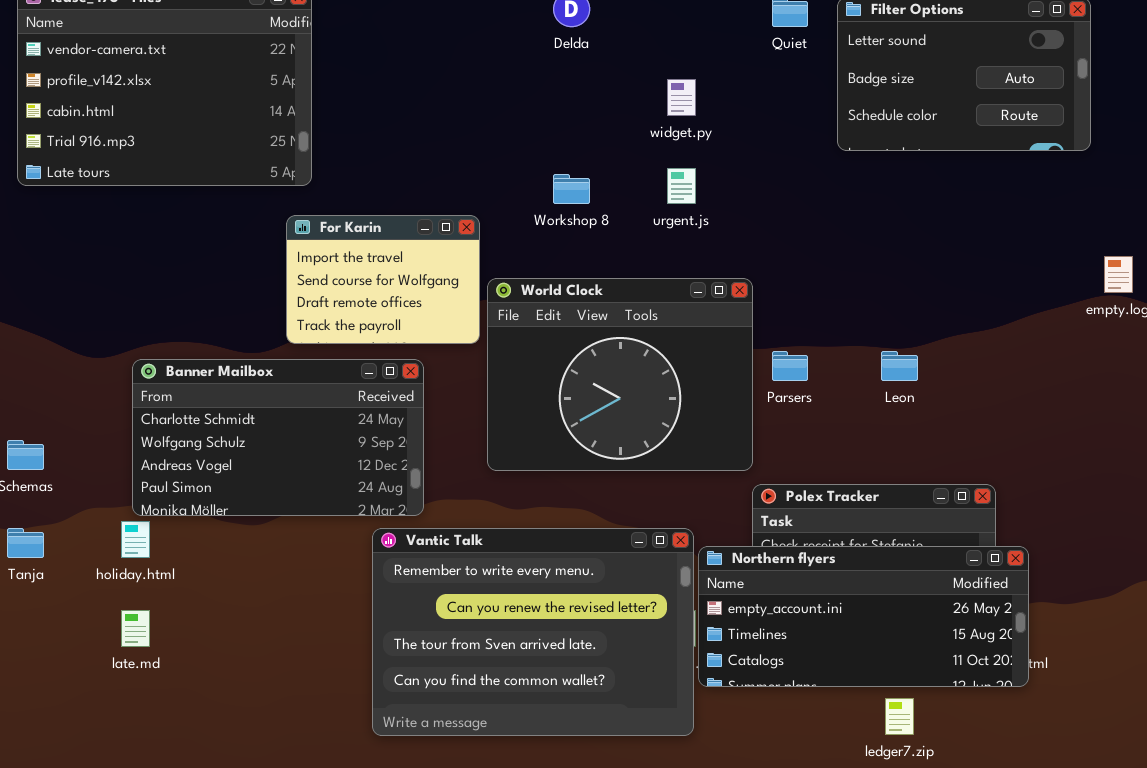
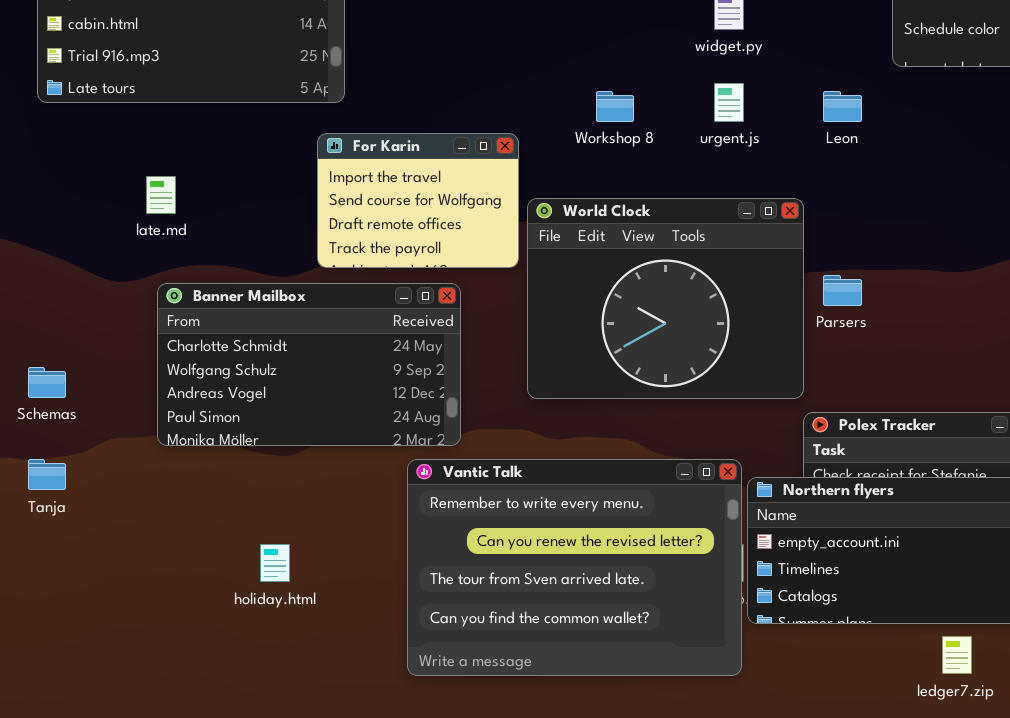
Leon: [881,351,918,381] -> [823,91,862,122], moved
holiday.html: [121,521,150,558] -> [260,544,290,582], moved
late.md: [121,610,150,647] -> [146,176,176,214], moved

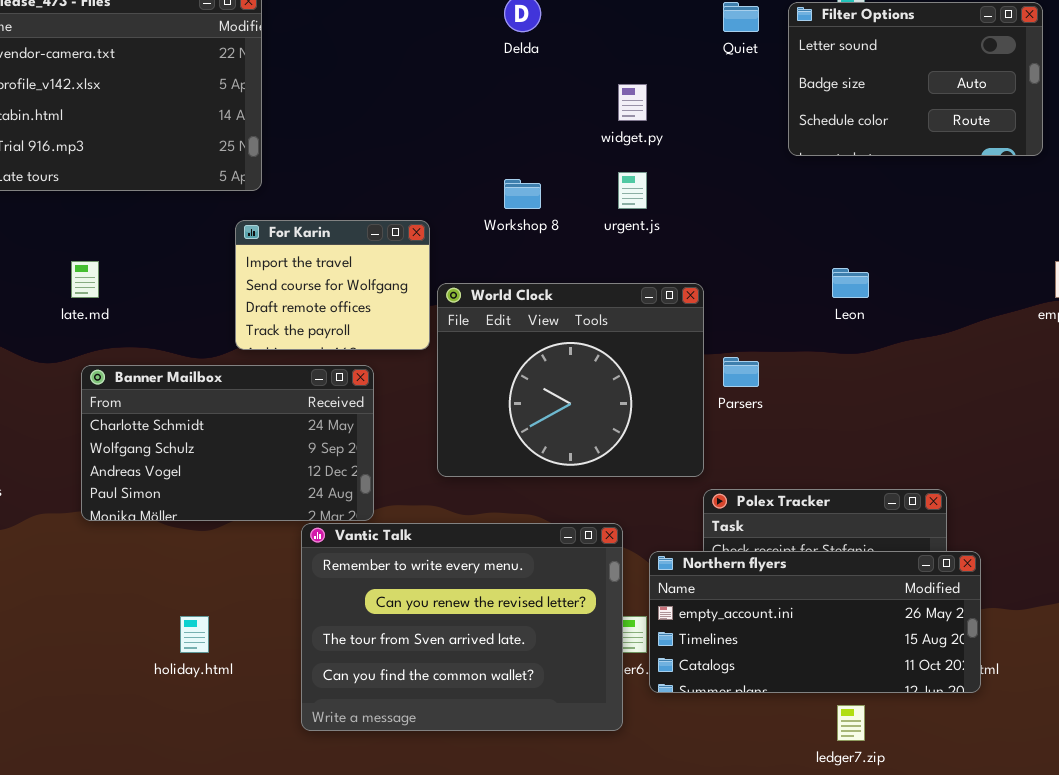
Leon: [823,91,862,122] -> [832,268,869,298], moved
Vantic Talk: [407,459,742,676] -> [301,523,623,731], moved

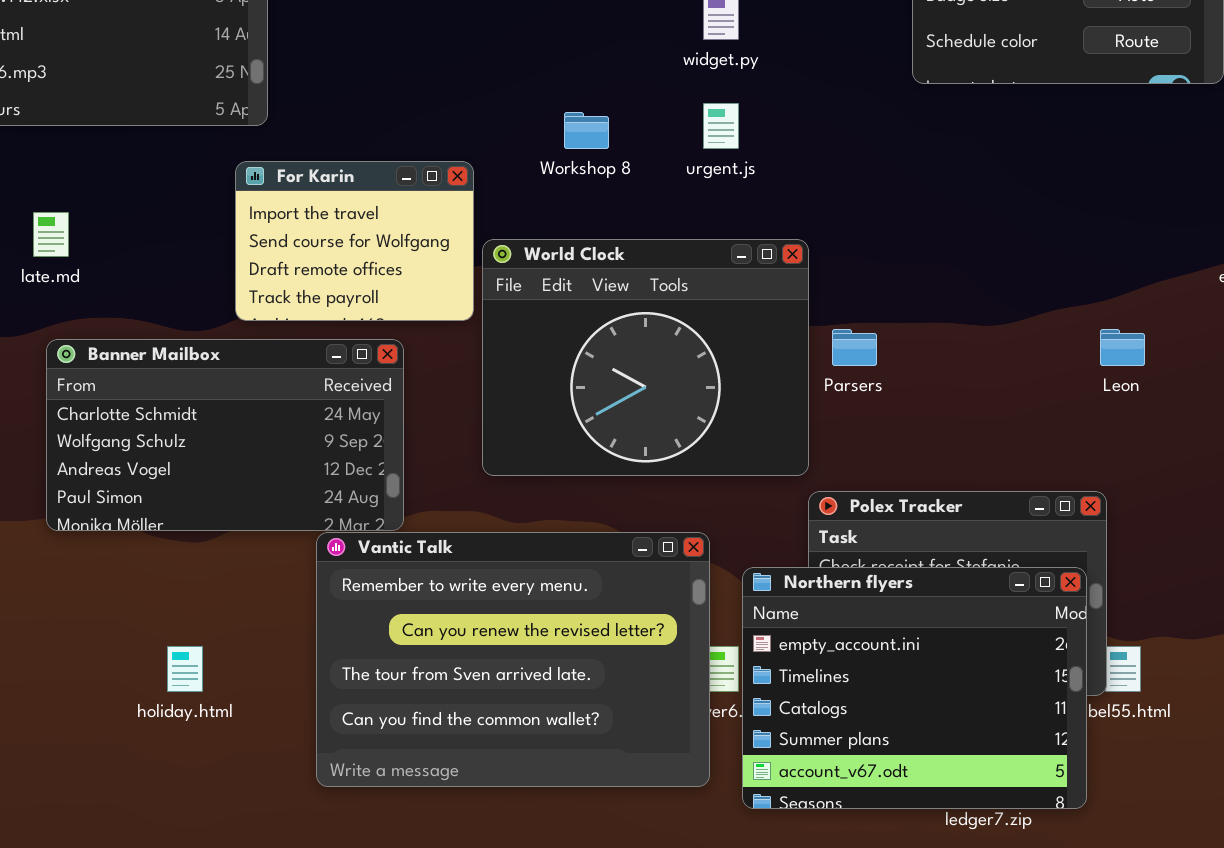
Leon: [832,268,869,298] -> [1100,329,1145,366], moved
Northern flyers: [649,551,981,693] -> [742,567,1087,809], resized

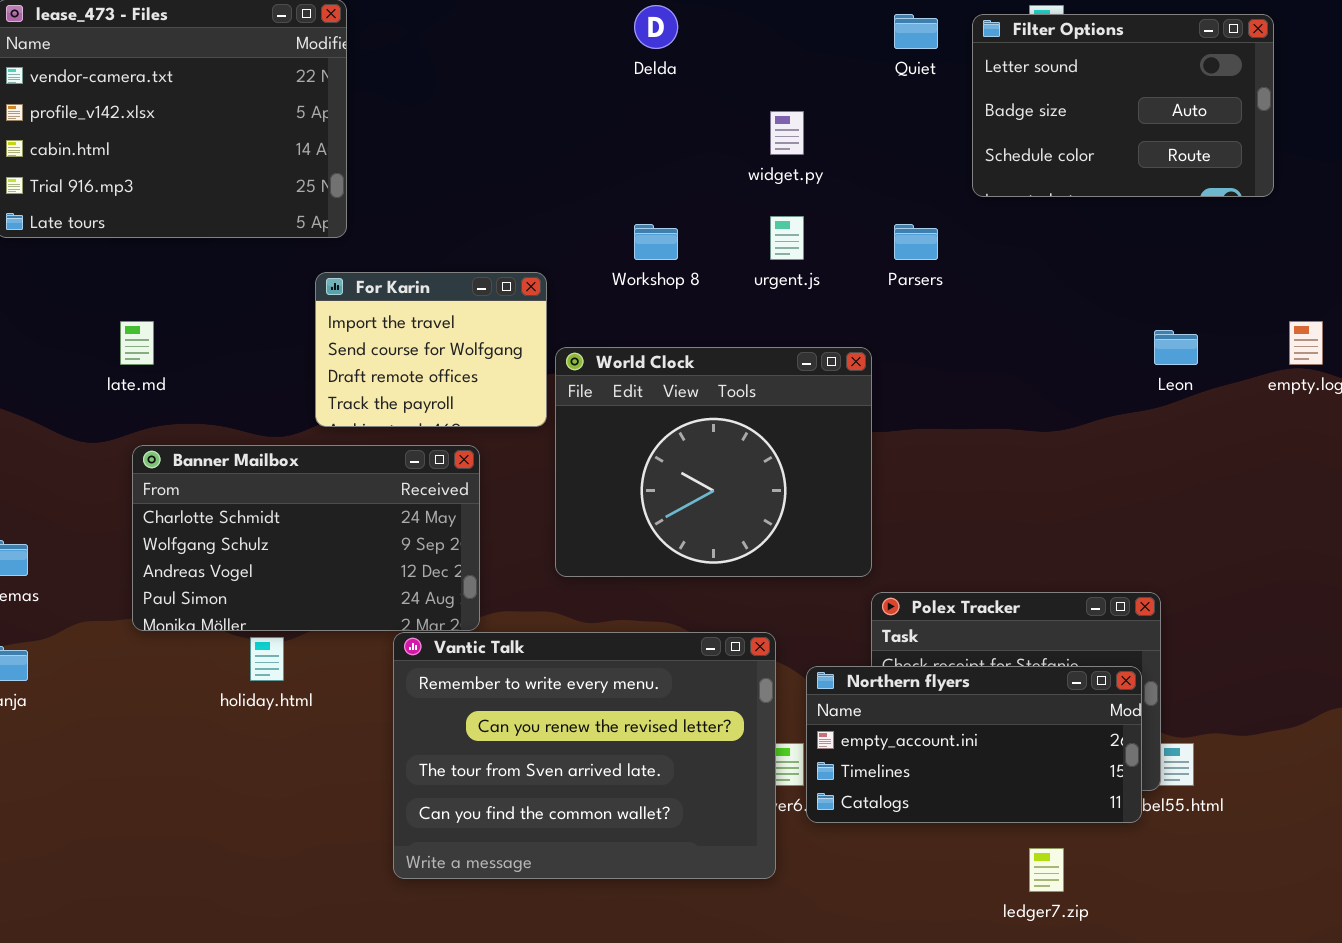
Parsers: [832,329,877,366] -> [894,224,938,260], moved
Leon: [1100,329,1145,366] -> [1154,330,1198,365], moved
Northern flyers: [742,567,1087,809] -> [806,666,1142,823], resized
holiday.html: [167,646,203,692] -> [250,637,284,681], moved

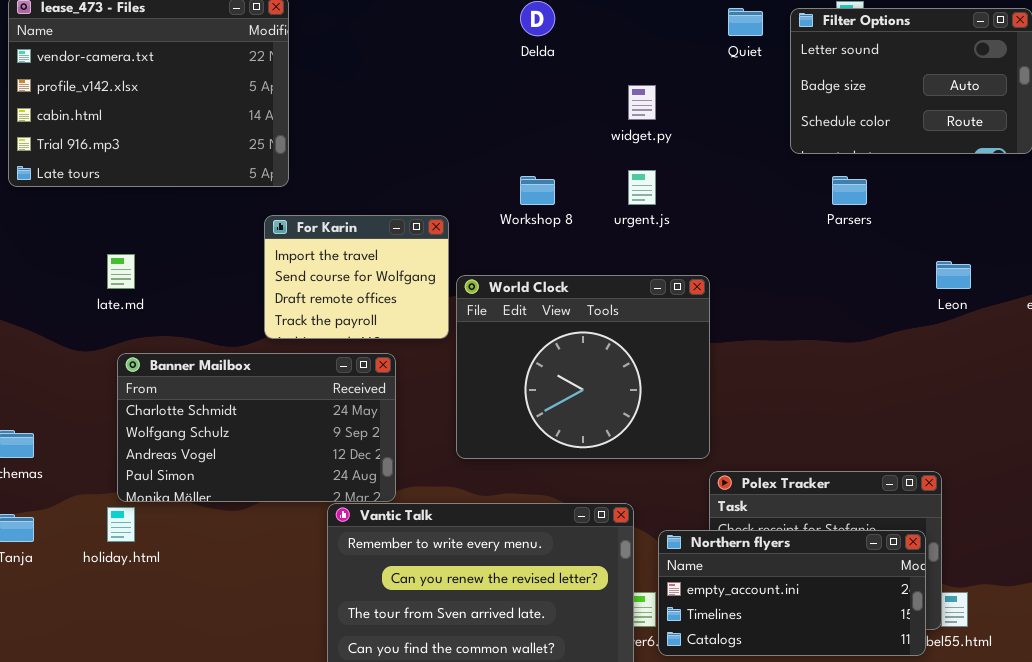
Parsers: [894,224,938,260] -> [832,176,867,205], moved
holiday.html: [250,637,284,681] -> [107,507,135,542], moved

